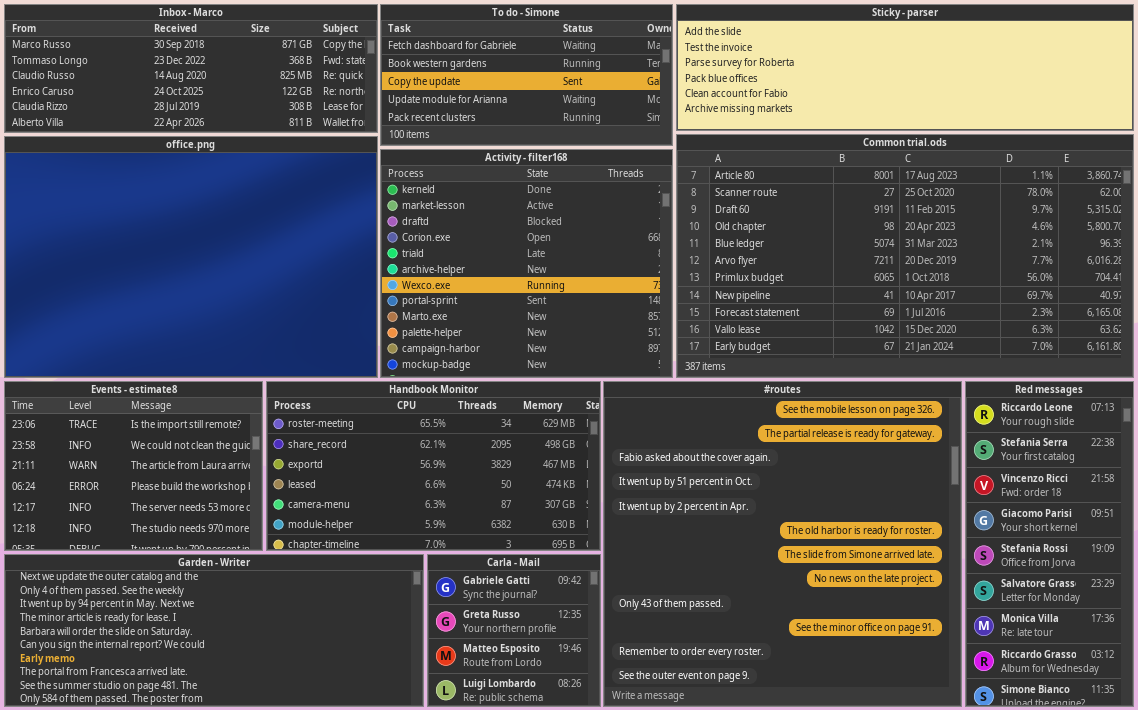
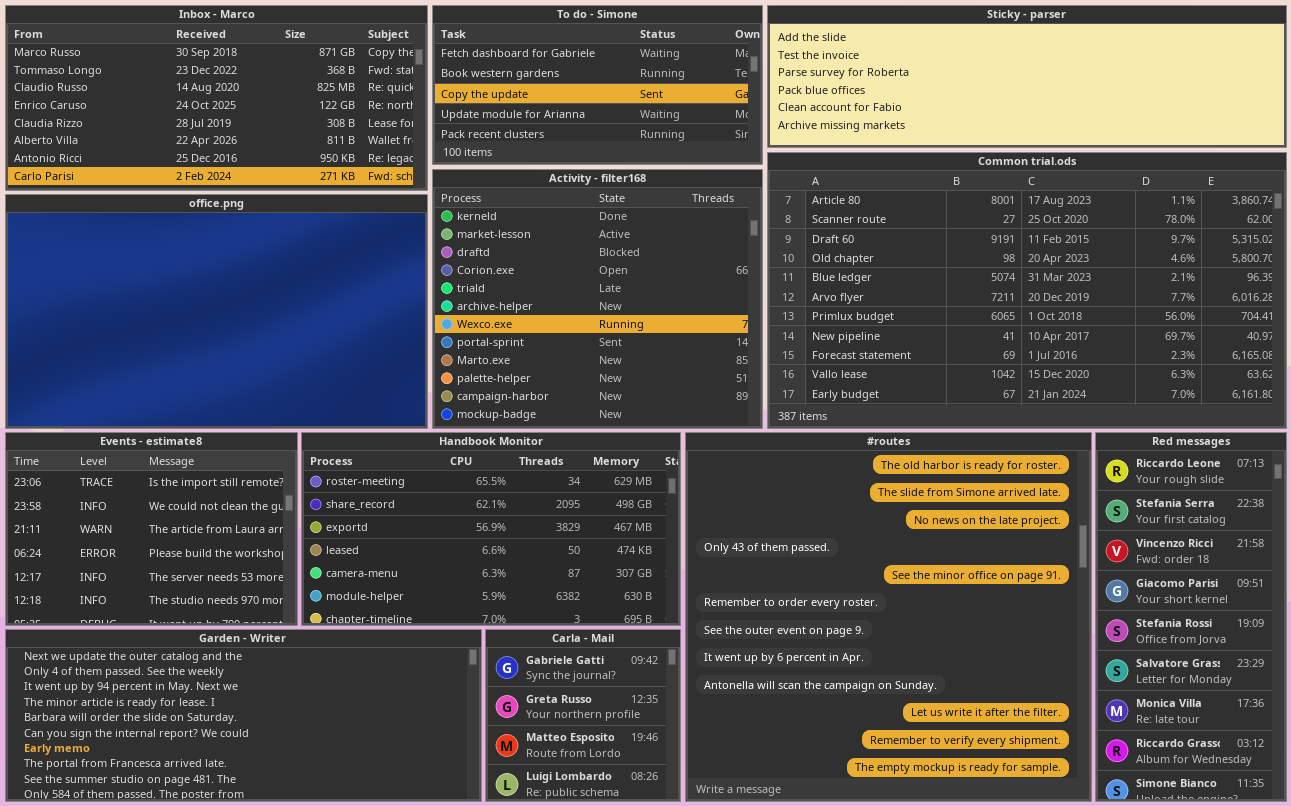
Inbox - Marco: [4,4,378,133] -> [5,5,428,191], resized
office.png: [4,136,378,378] -> [5,194,428,429], resized
#routes: [603,381,962,707] -> [685,432,1092,802], scrolled down 5 rows

